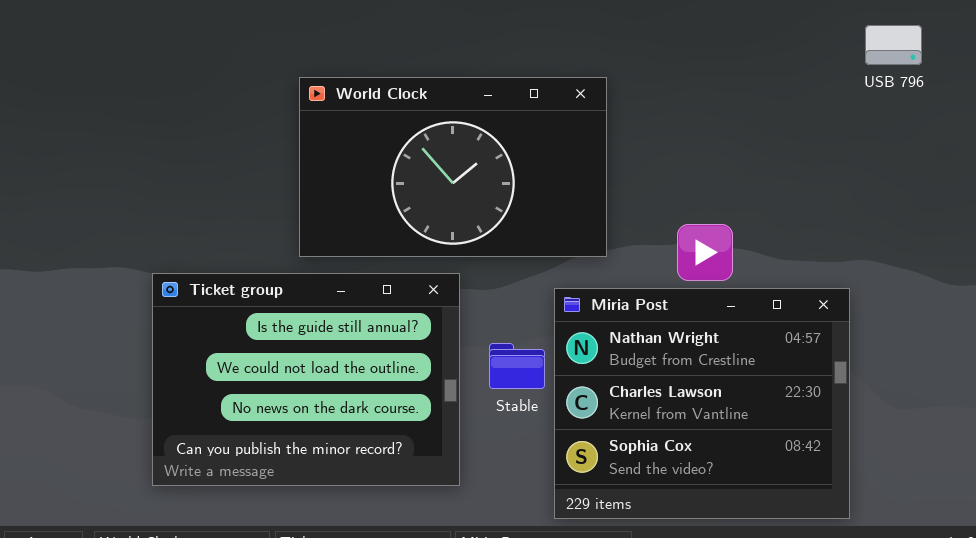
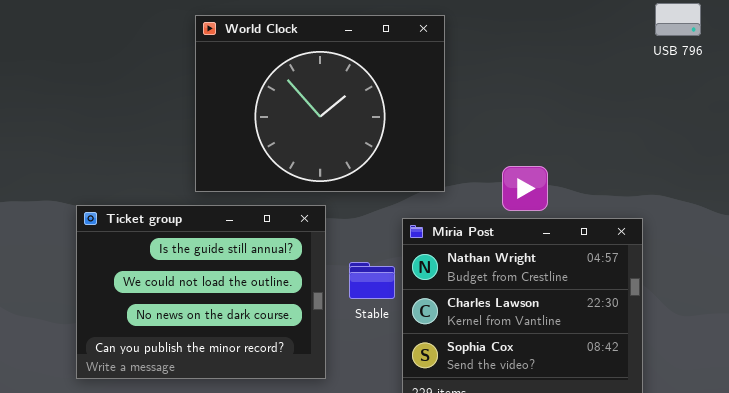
World Clock: [299,77,607,257] -> [195,15,445,192], resized

